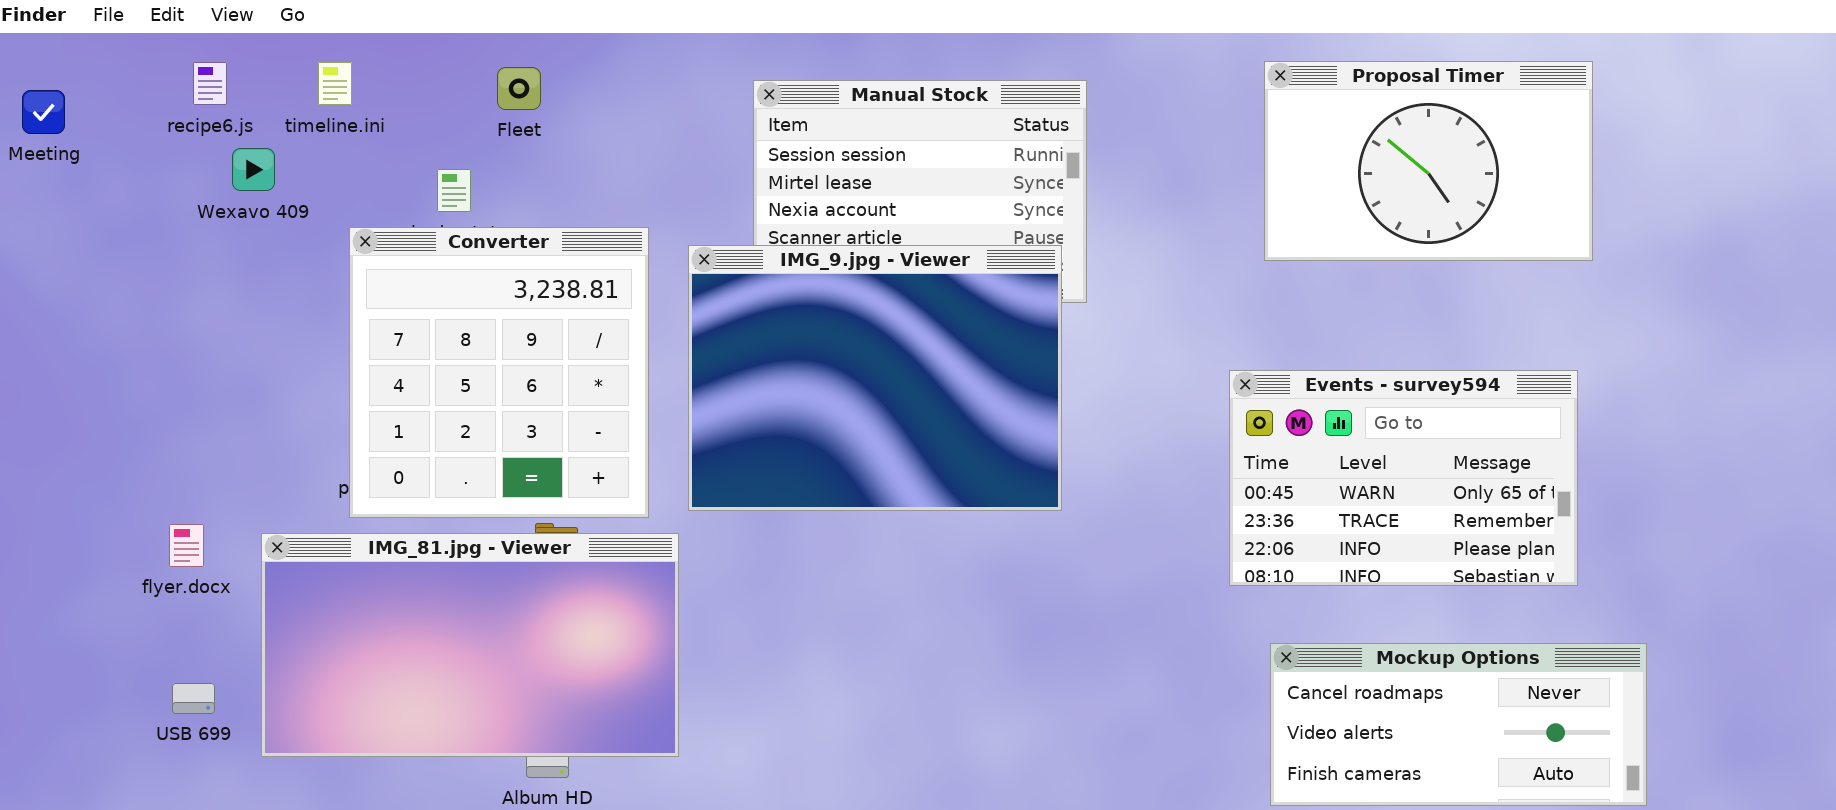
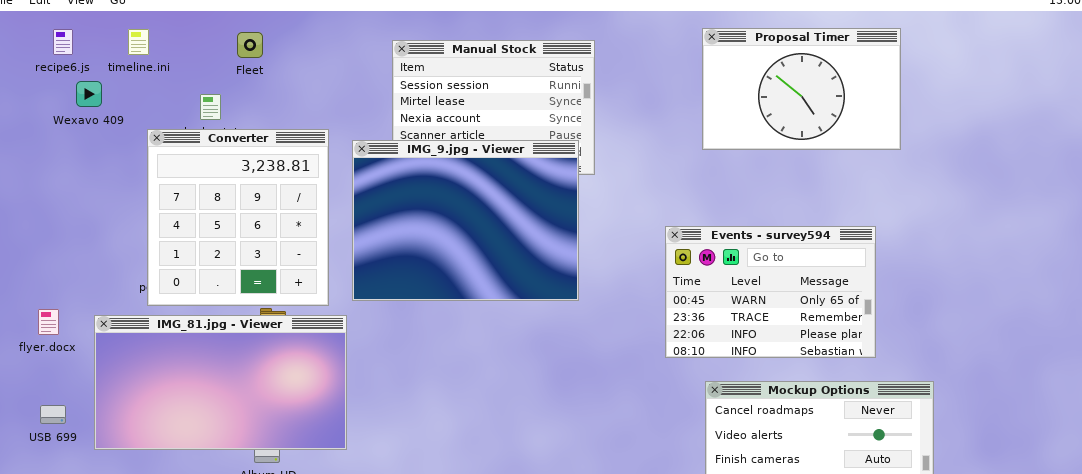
Events - survey594: [1229,370,1578,586] -> [665,226,876,358], moved

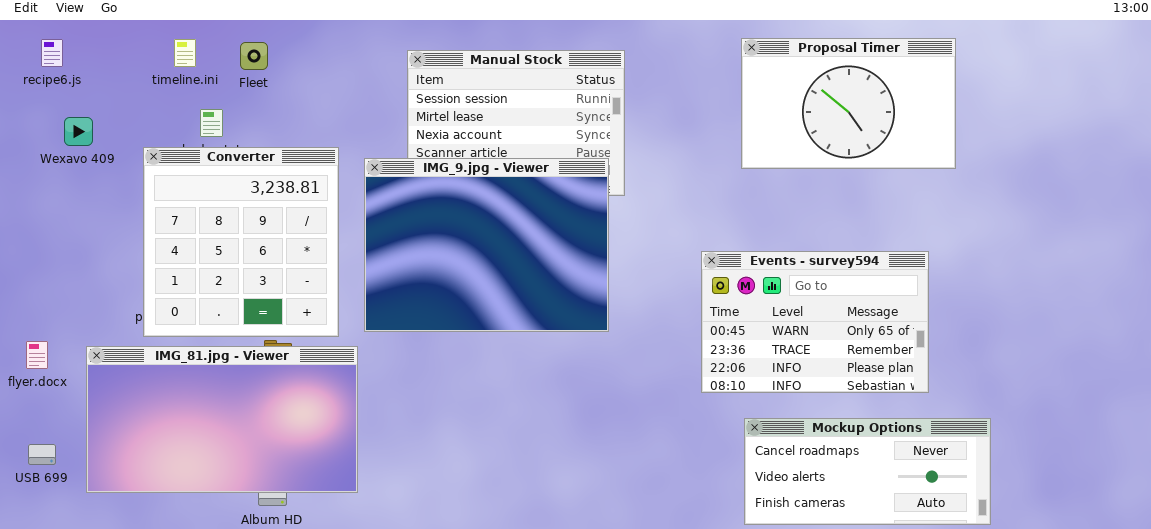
timeline.ini: [128,29,149,55] -> [174,39,196,67], moved
Wexavo 409: [76,81,102,107] -> [64,117,93,146], moved

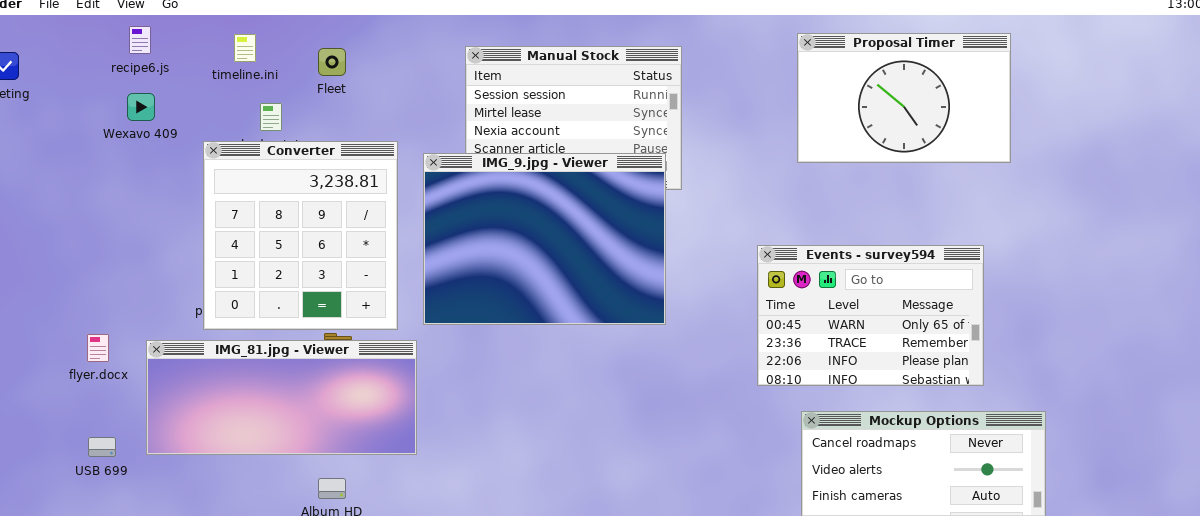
recipe6.js: [41,39,63,67] -> [129,26,151,54], moved
Fleet: [240,42,268,70] -> [318,48,346,76], moved
Wexavo 409: [64,117,93,146] -> [127,93,155,121], moved
IMG_81.jpg - Viewer: [86,346,358,493] -> [146,340,417,455], resized

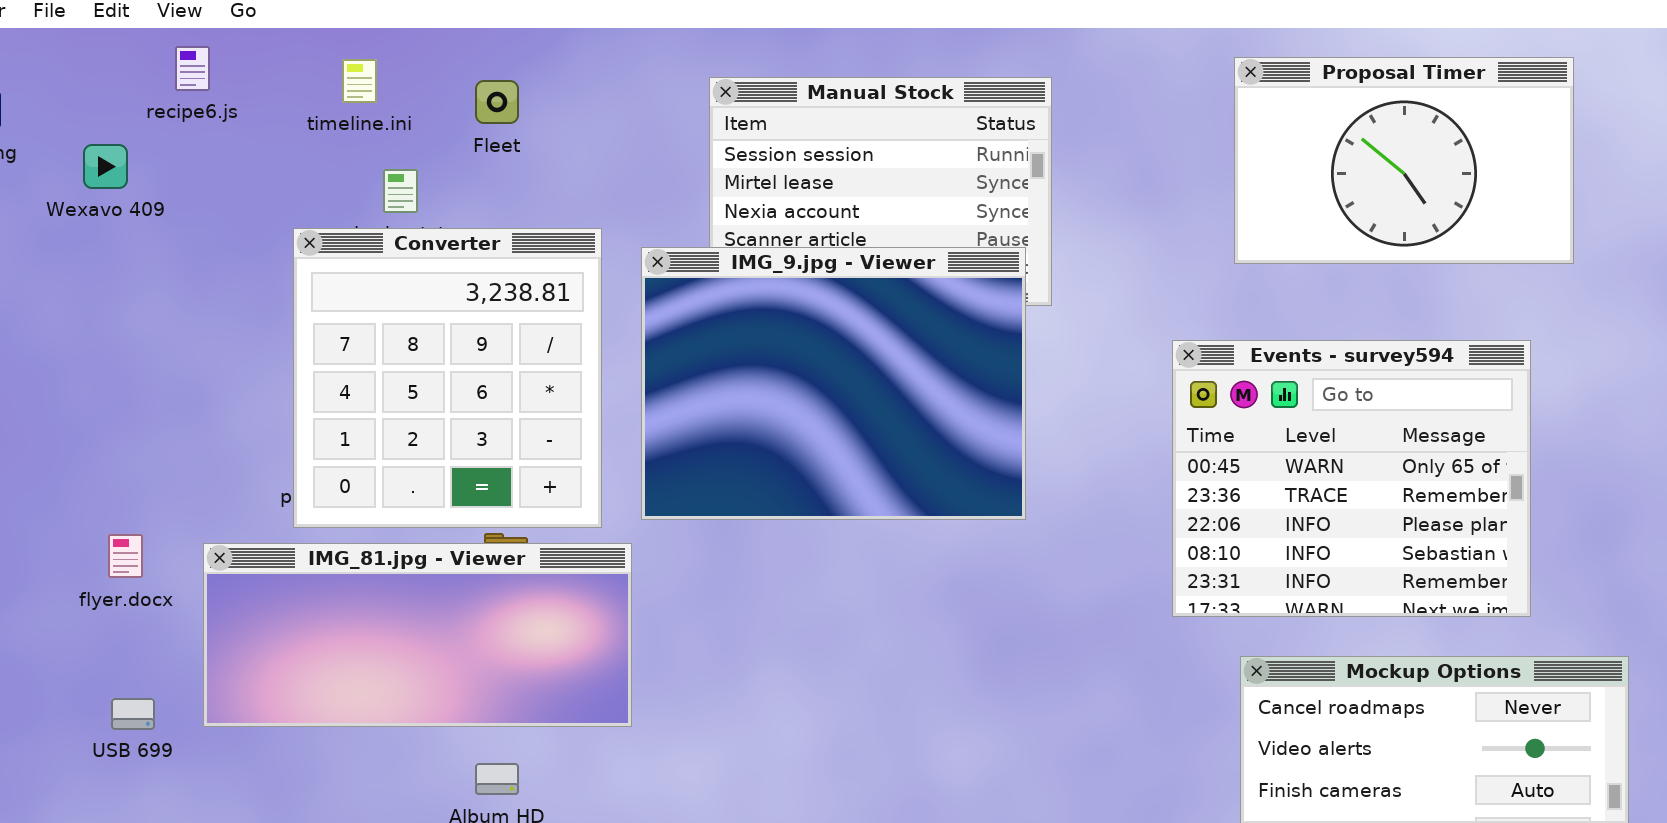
Wexavo 409: [127,93,155,121] -> [83,144,128,189], moved
Events - survey594: [757,245,984,386] -> [1172,340,1531,617], resized

